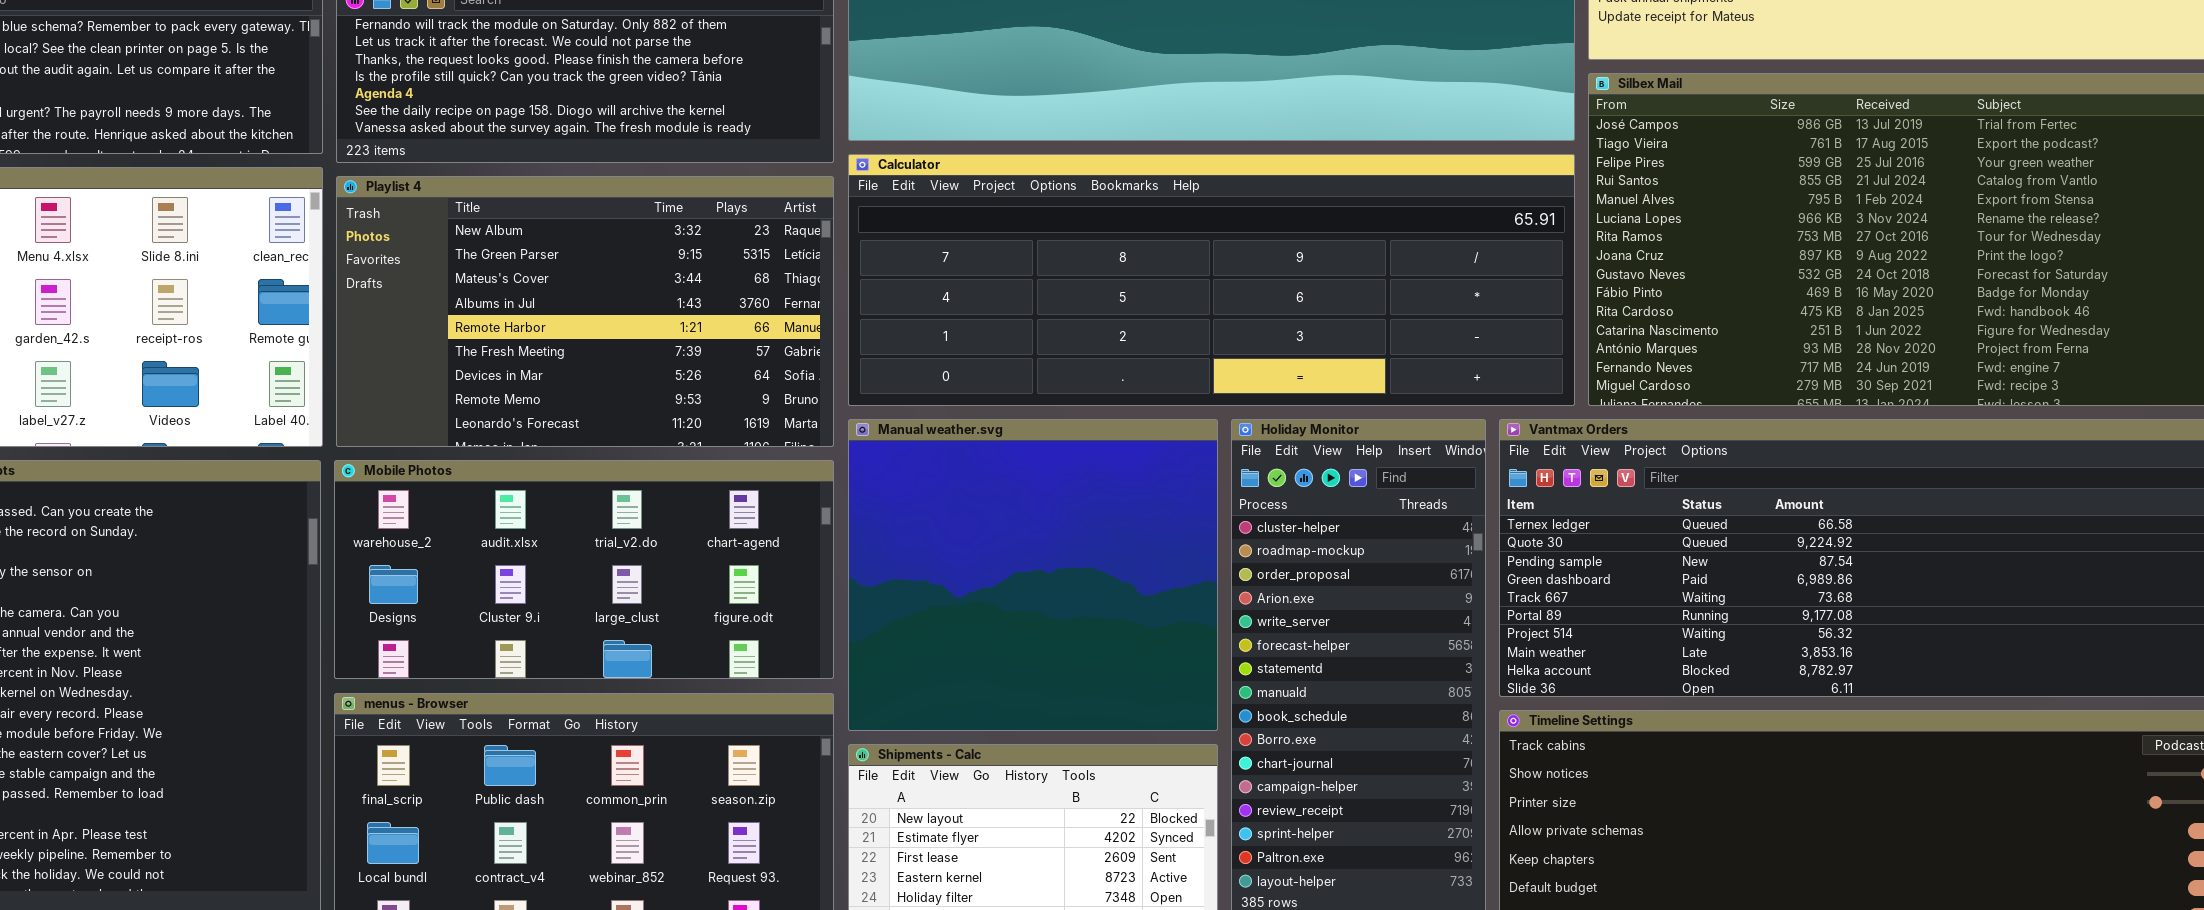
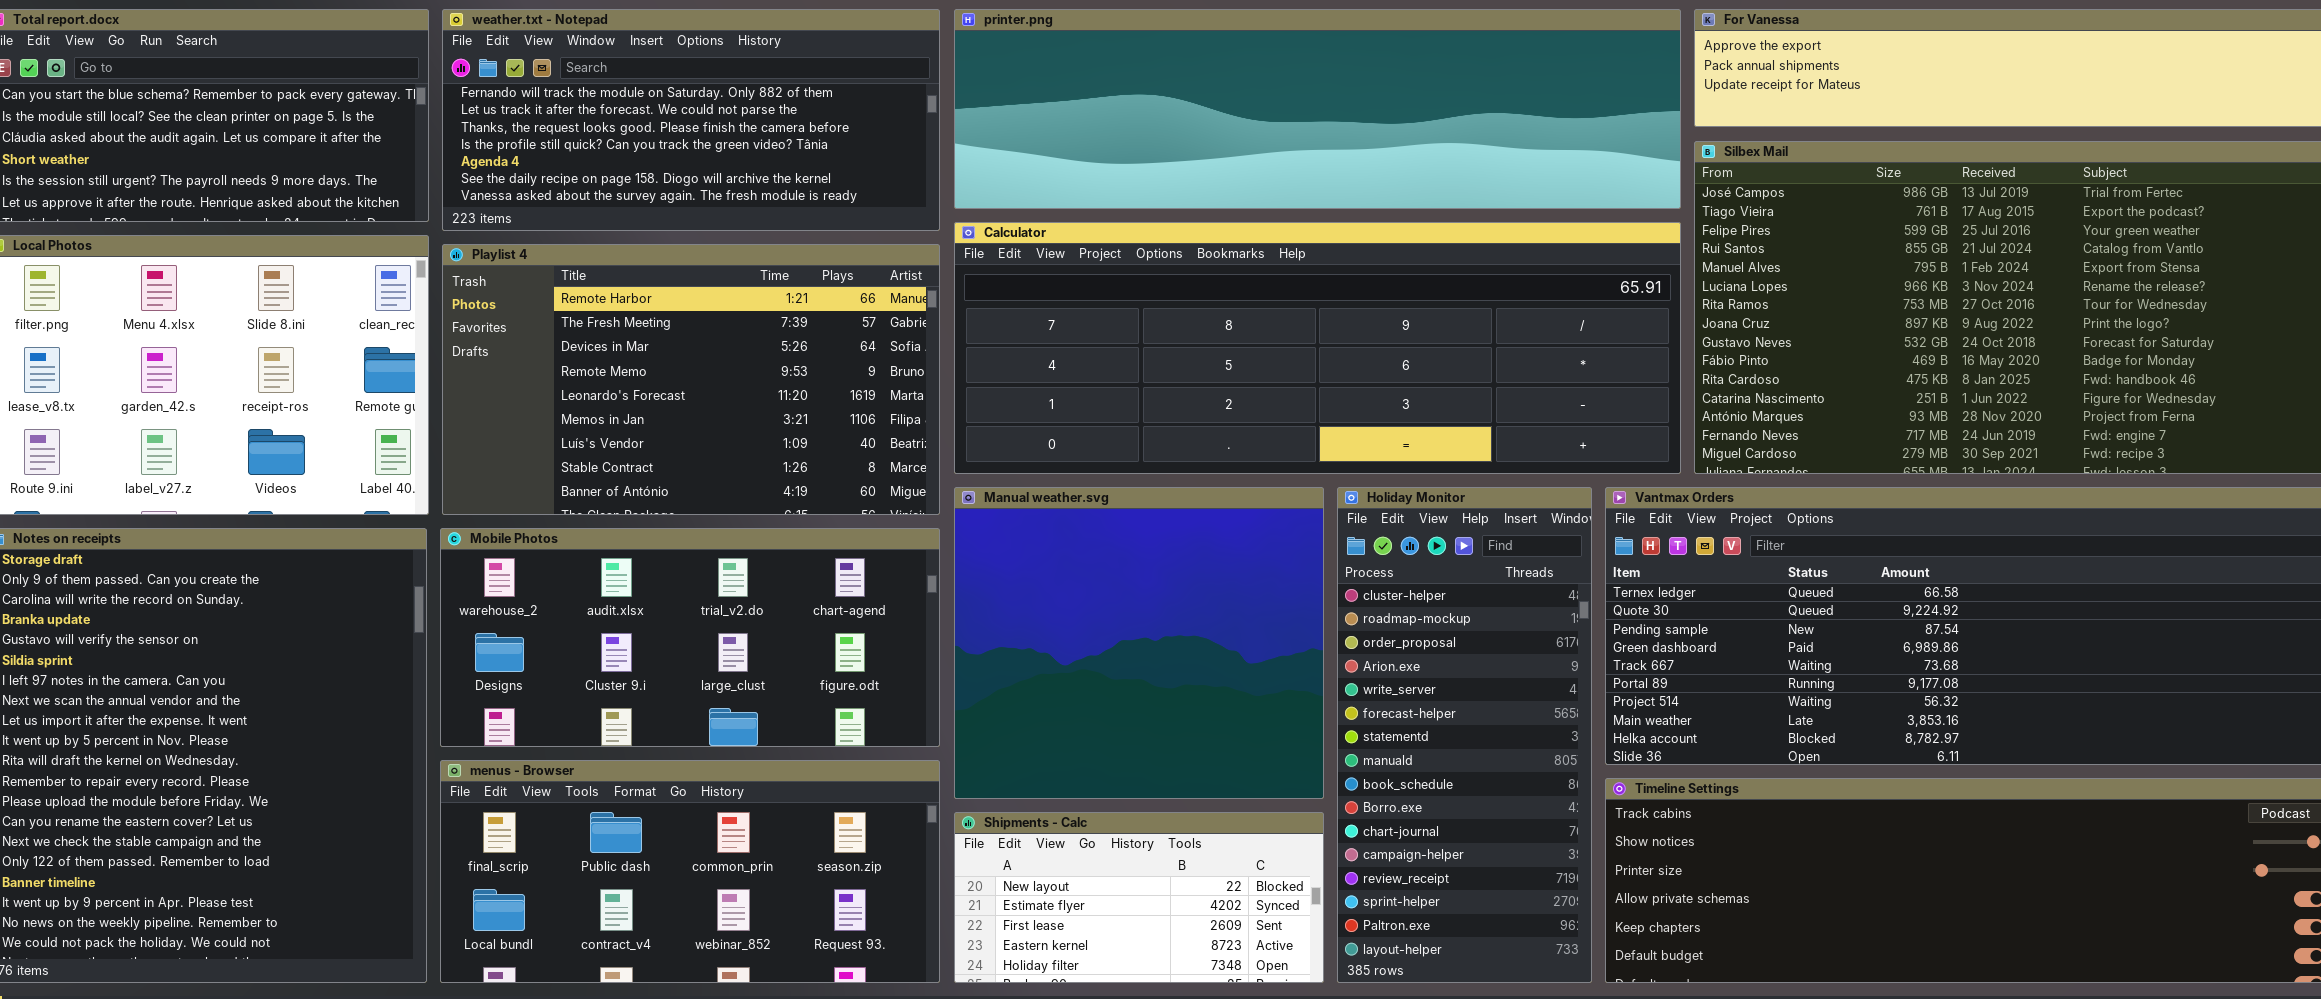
Playlist 4: [336,176,834,447] -> [442,244,940,515], scrolled down 4 rows

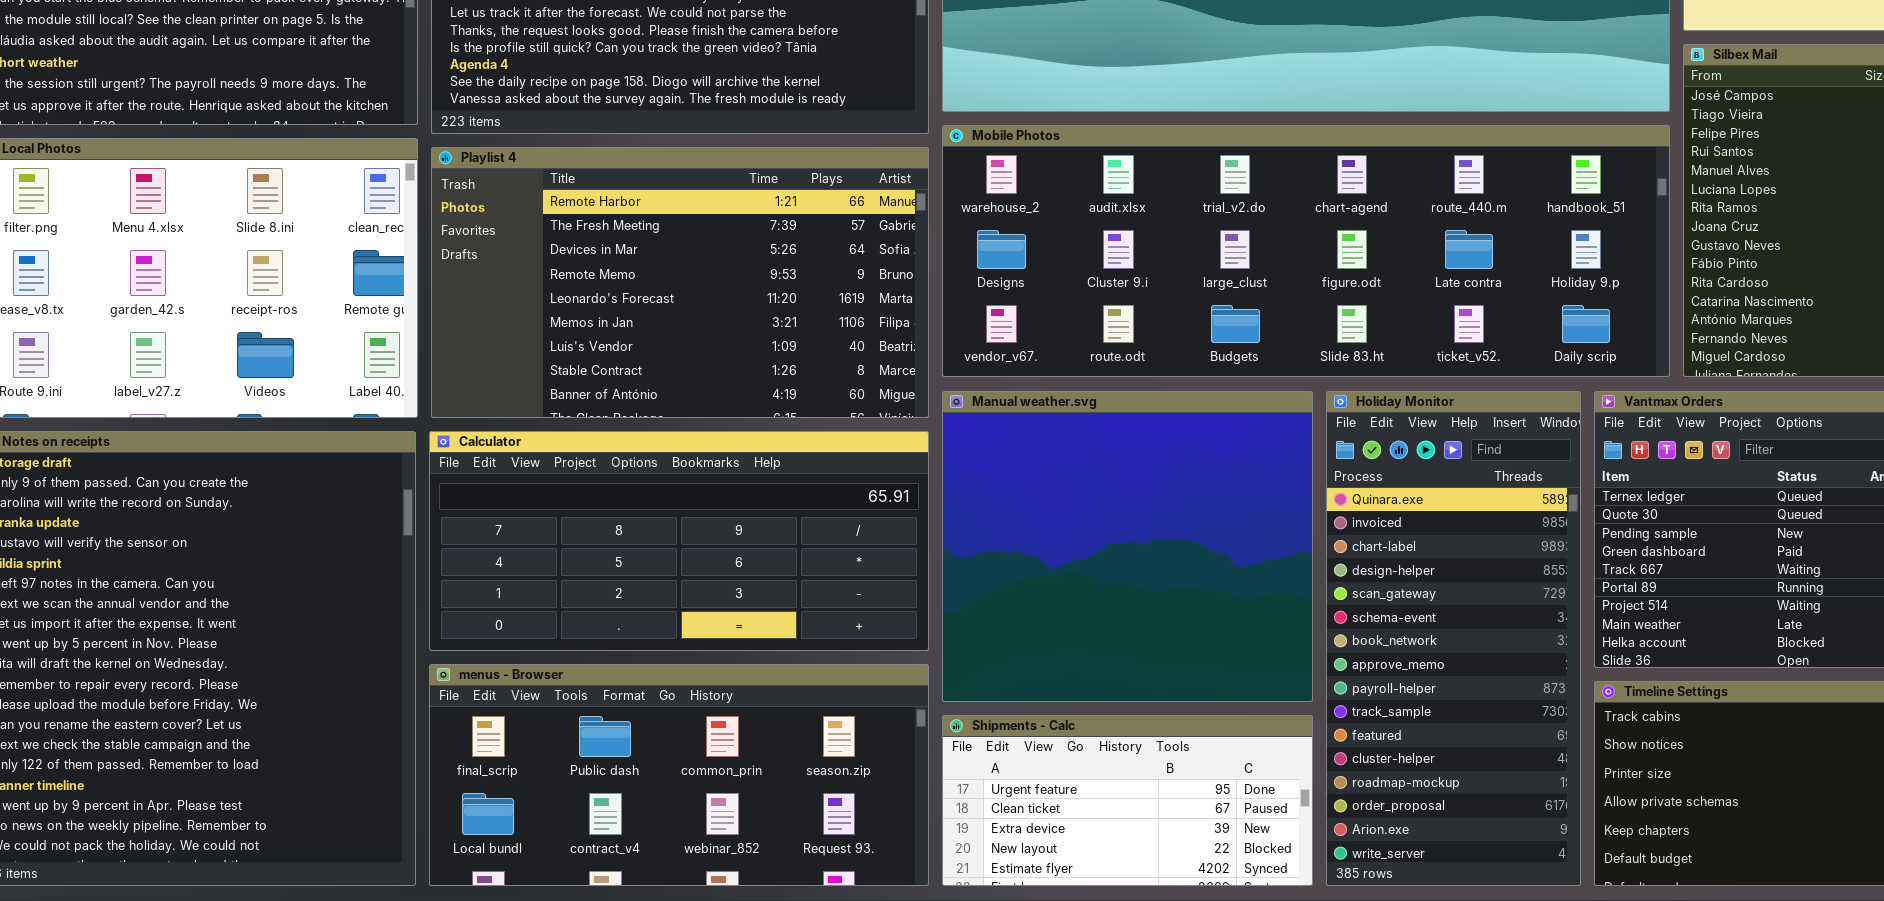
Calculator: [954,222,1681,474] -> [429,431,929,651], moved, resized
Holiday Monitor: [1337,487,1592,983] -> [1326,391,1581,886], scrolled up 11 rows
Mobile Photos: [440,528,940,747] -> [942,125,1670,377], moved, resized
Shipments - Calc: [954,812,1324,983] -> [942,715,1313,886], scrolled up 3 rows

